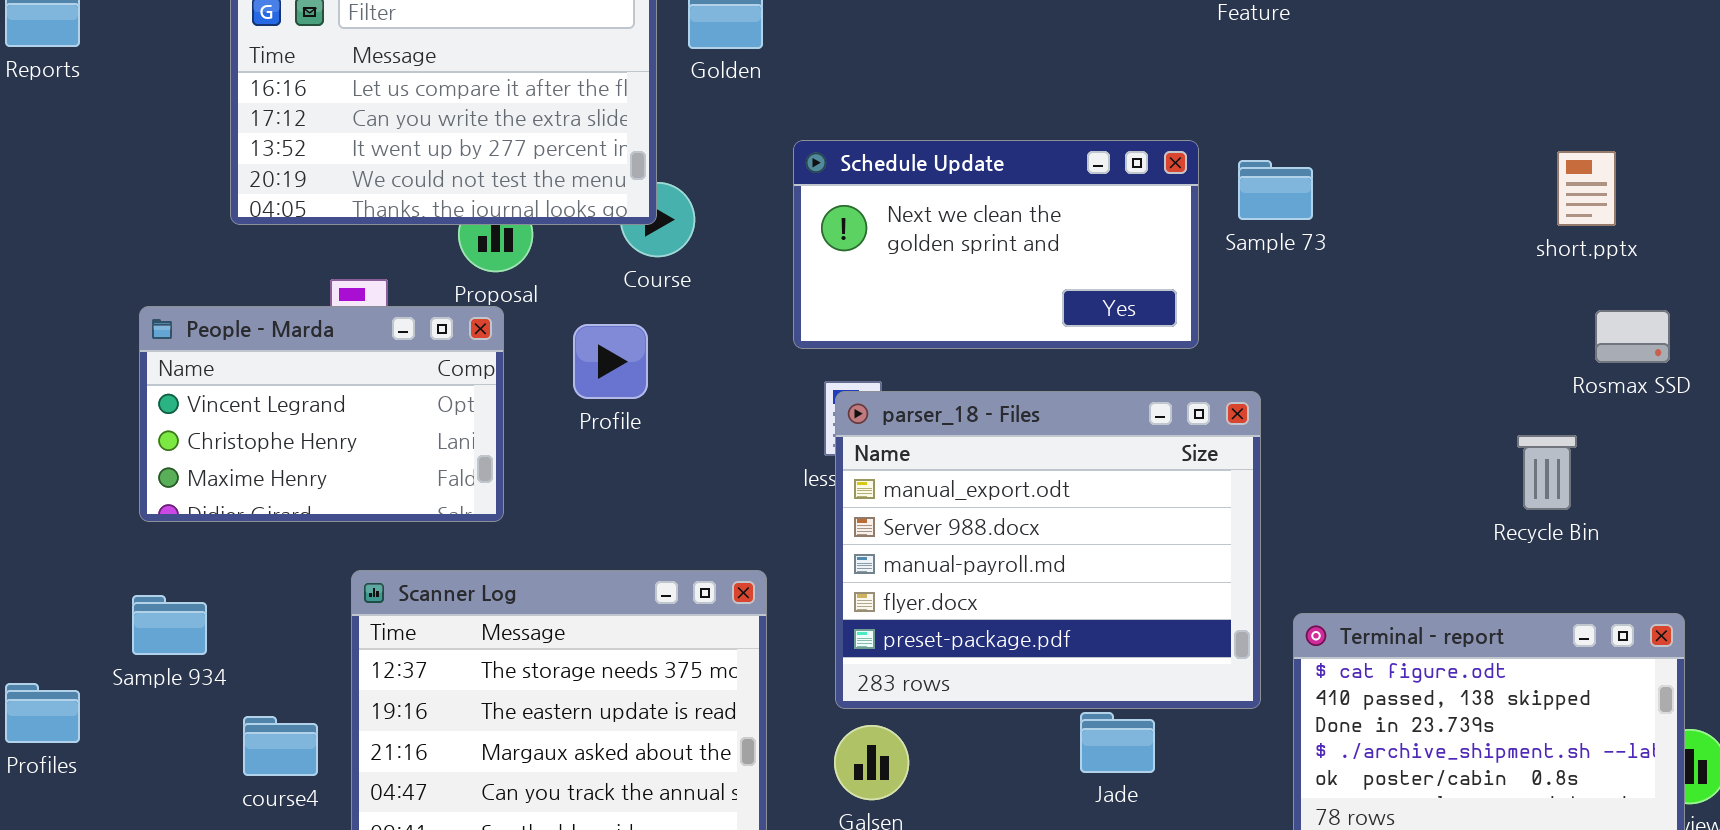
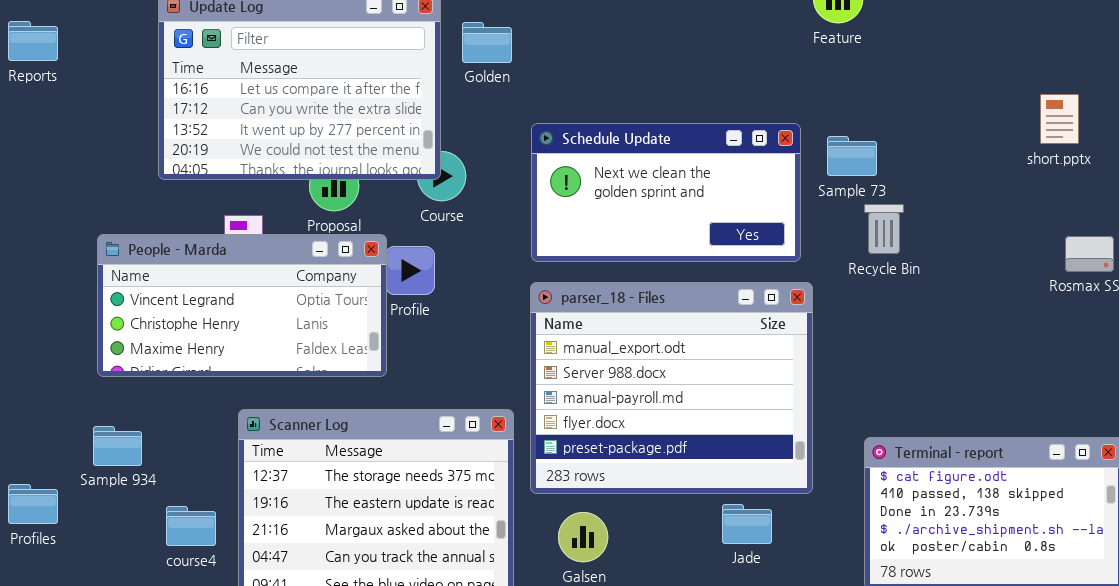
short.pptx: [1557,151,1616,226] -> [1040,94,1079,144], moved
People - Marda: [139,306,504,522] -> [97,234,387,377], resized
parser_18 - Files: [835,391,1261,709] -> [530,282,813,494], moved
Recycle Bin: [1517,435,1577,510] -> [864,204,904,254], moved

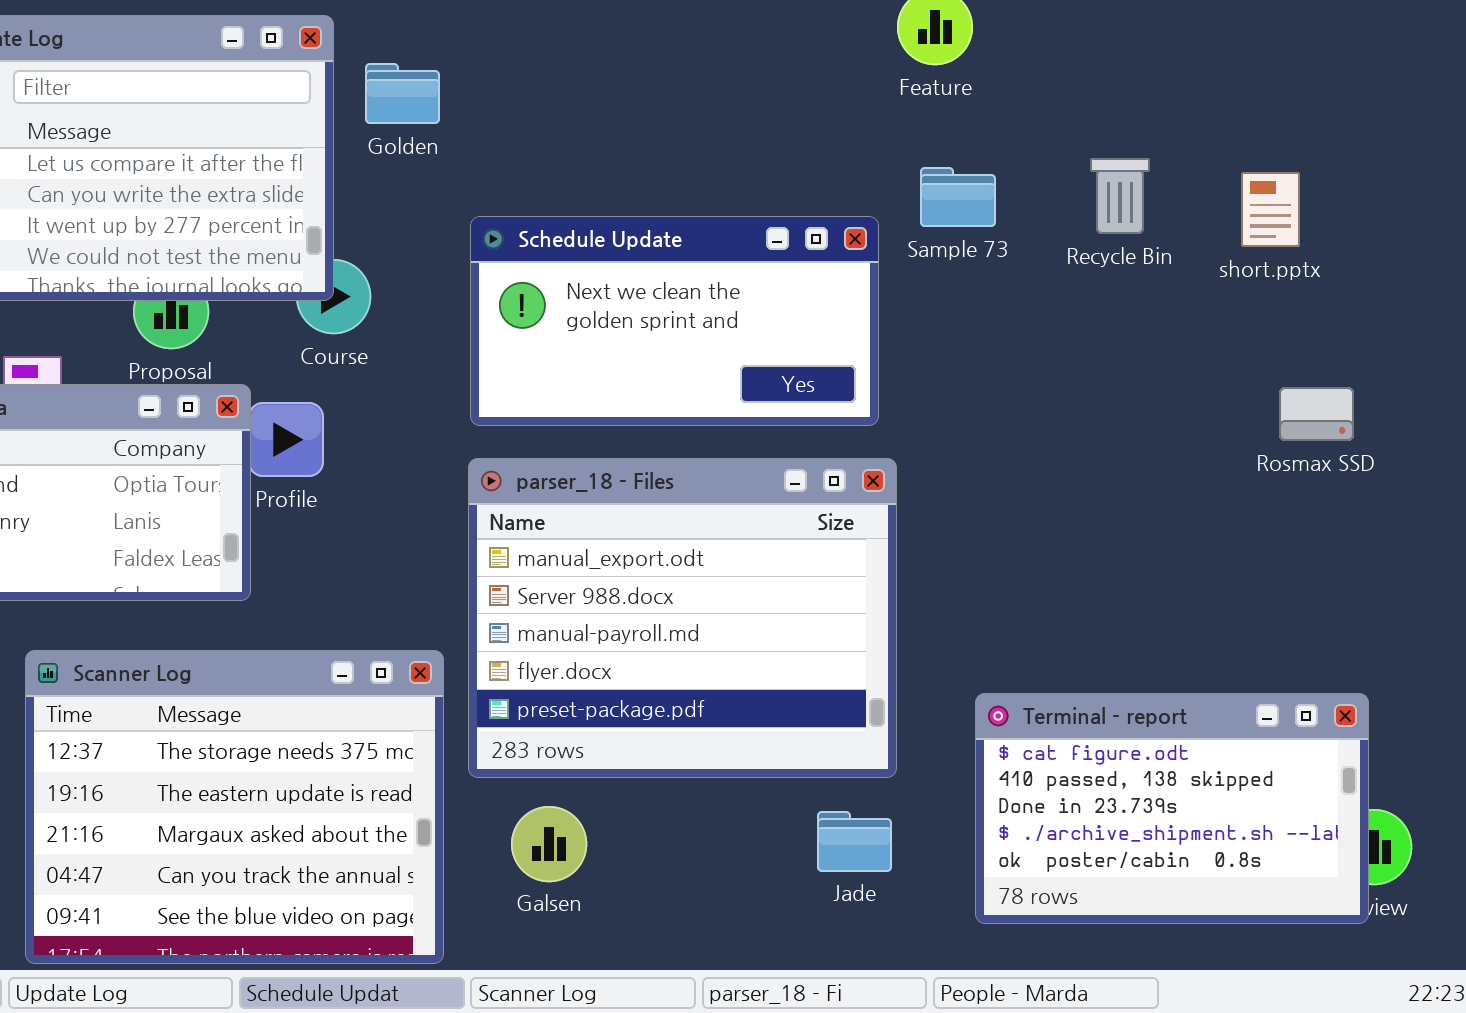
Sample 73: [827,136,877,176] -> [920,167,996,227], moved
Recycle Bin: [864,204,904,254] -> [1090,158,1150,234], moved
Jade: [722,504,772,544] -> [817,811,892,872], moved

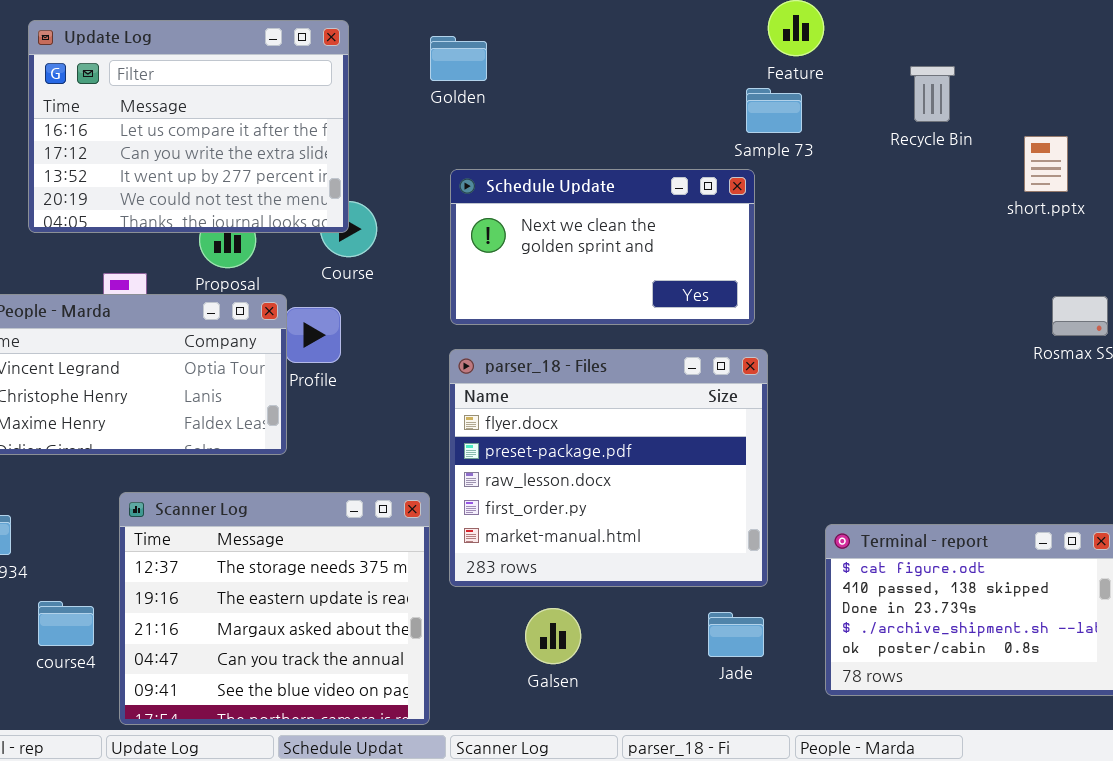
Golden: [365,63,440,124] -> [430,36,487,81], moved
Recycle Bin: [1090,158,1150,234] -> [910,66,955,122], moved
Sample 73: [920,167,996,227] -> [746,88,802,133], moved
parser_18 - Files: [468,458,897,778] -> [449,349,768,587], scrolled down 3 rows
Galsen: [511,806,587,882] -> [525,608,581,664], moved

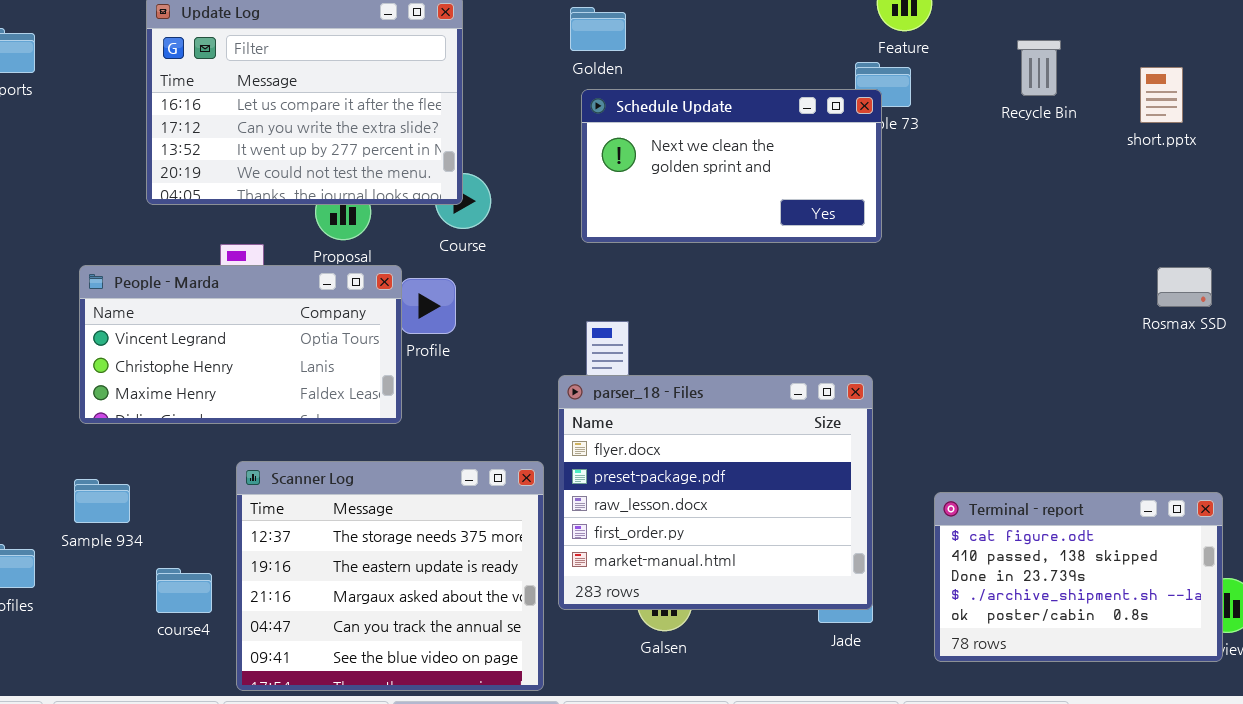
Golden: [430,36,487,81] -> [570,7,626,51], moved
short.pptx: [1024,136,1068,192] -> [1140,67,1183,123], moved
Schedule Update: [450,169,755,325] -> [581,89,882,243], moved
parser_18 - Files: [449,349,768,587] -> [558,375,873,610], moved

